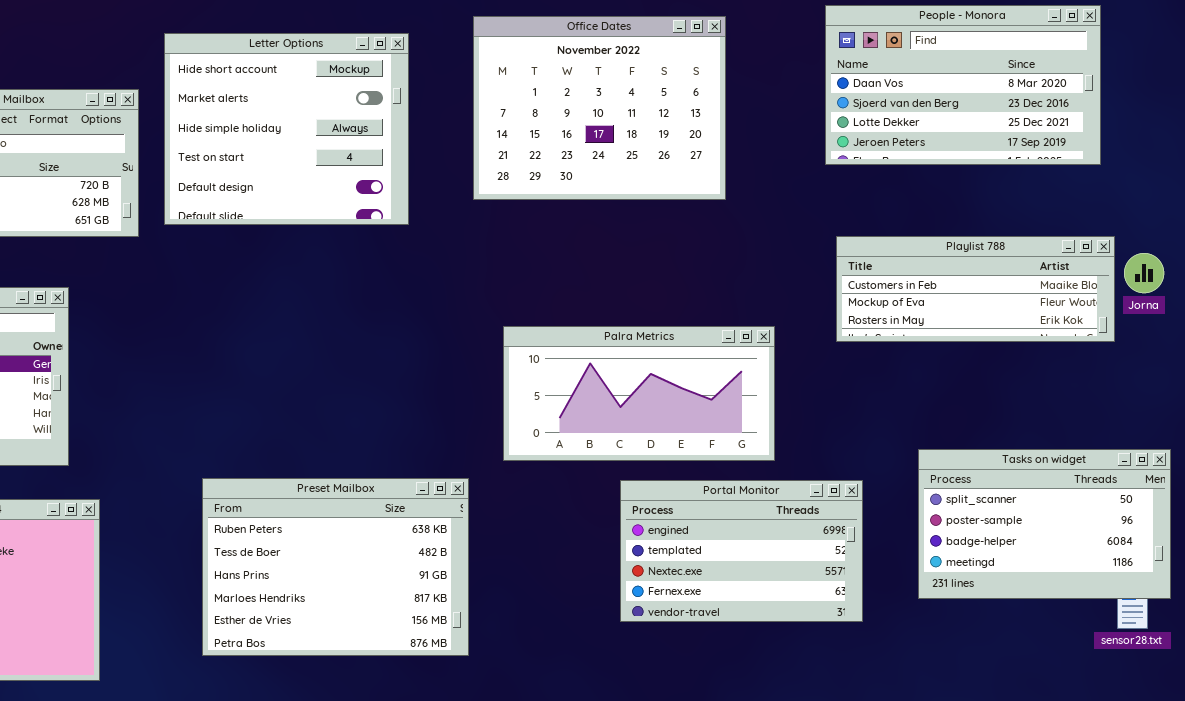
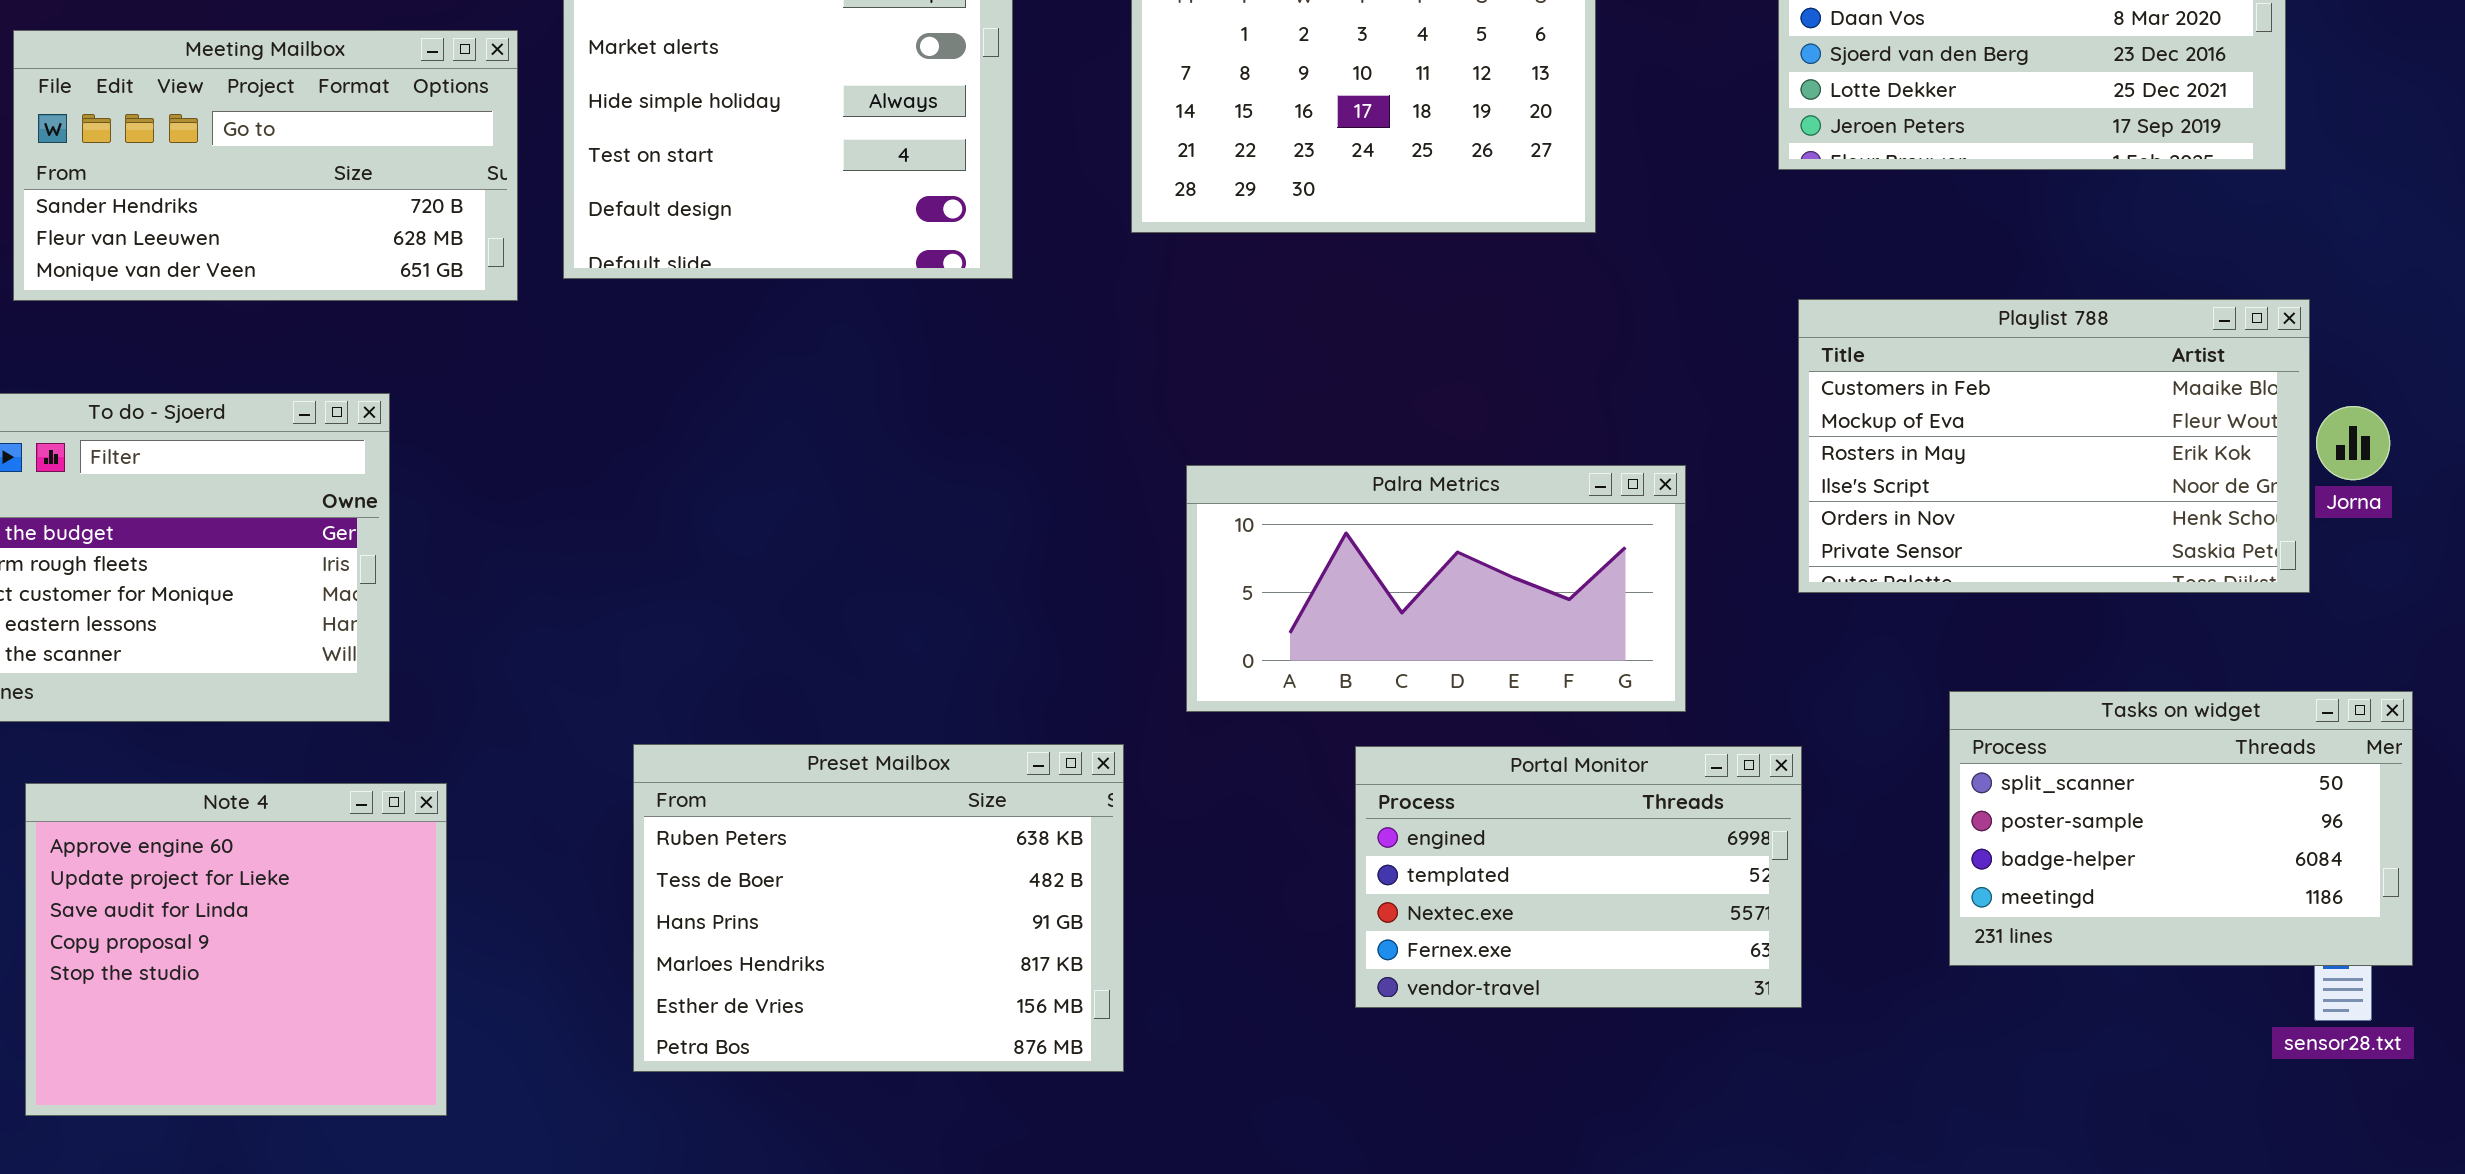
Playlist 788: [836,236,1115,342] -> [1798,299,2310,593], resized
Jorna: [1124,253,1164,293] -> [2316,406,2390,480], moved
Portal Monitor: [620,480,863,622] -> [1355,746,1802,1008], moved

